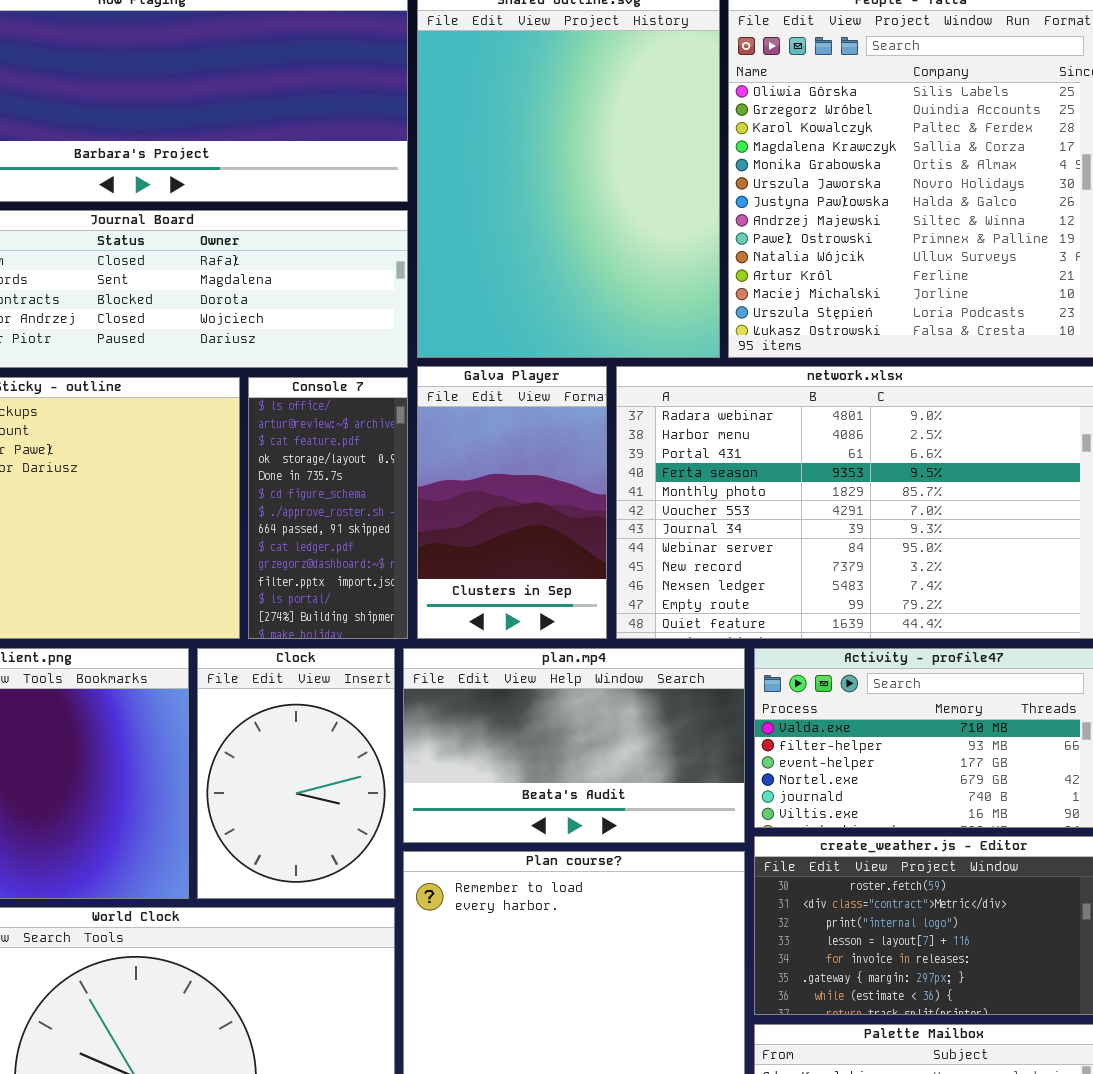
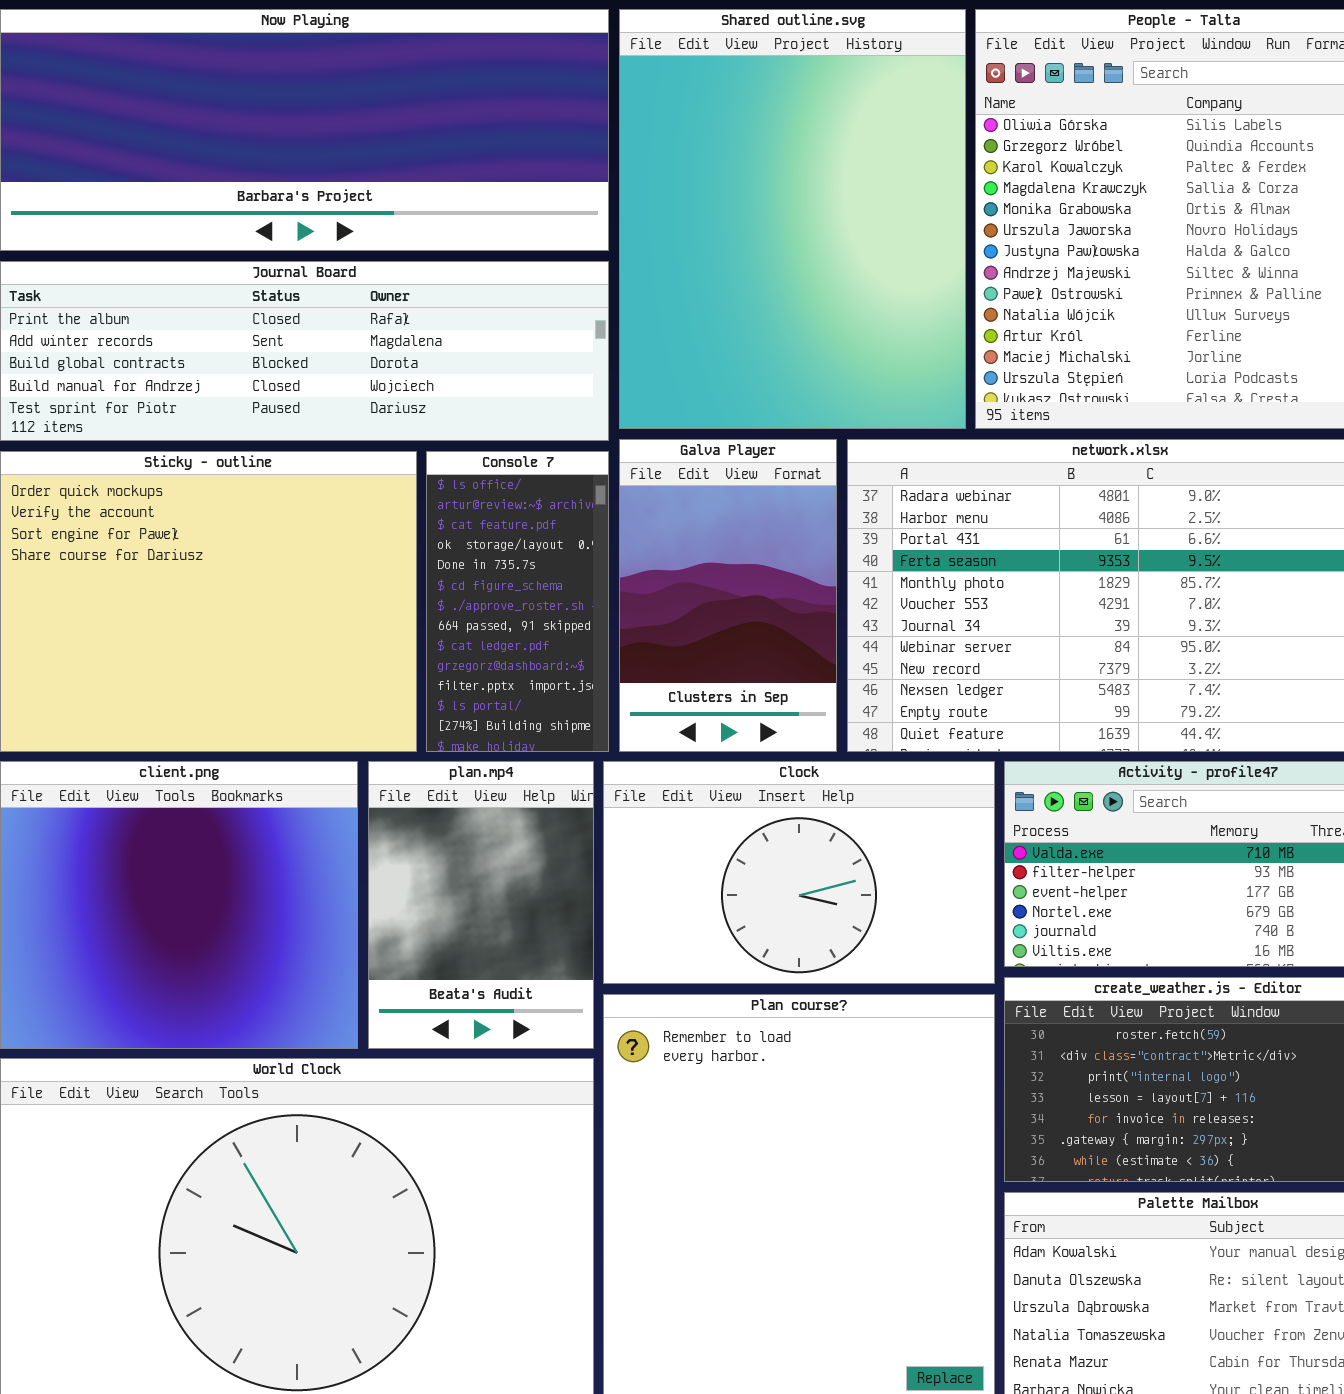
Clock: [197,648,395,899] -> [603,761,995,984], moved, resized
plan.mp4: [403,648,745,843] -> [368,761,594,1049], moved, resized

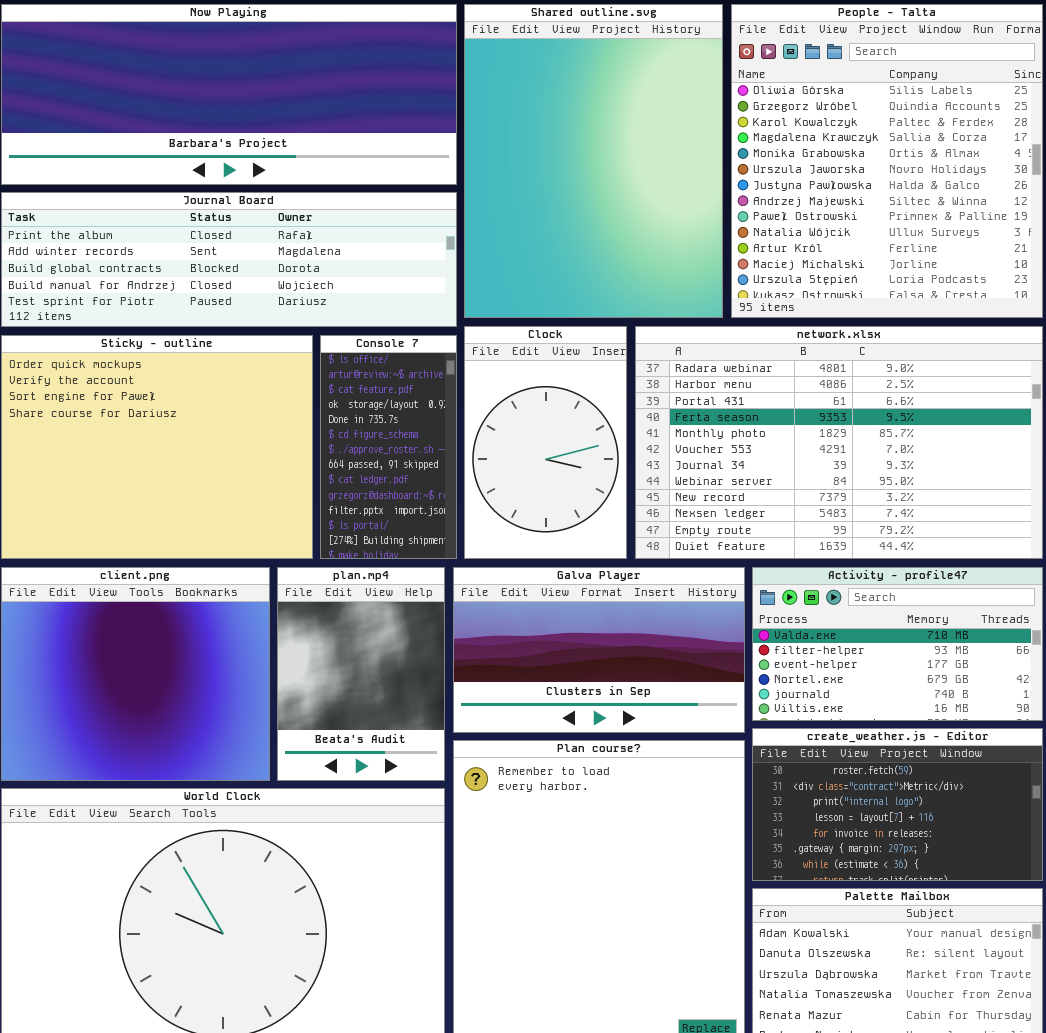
Galva Player: [619,439,837,752] -> [453,567,745,733], moved, resized
Clock: [603,761,995,984] -> [464,326,627,559], moved, resized

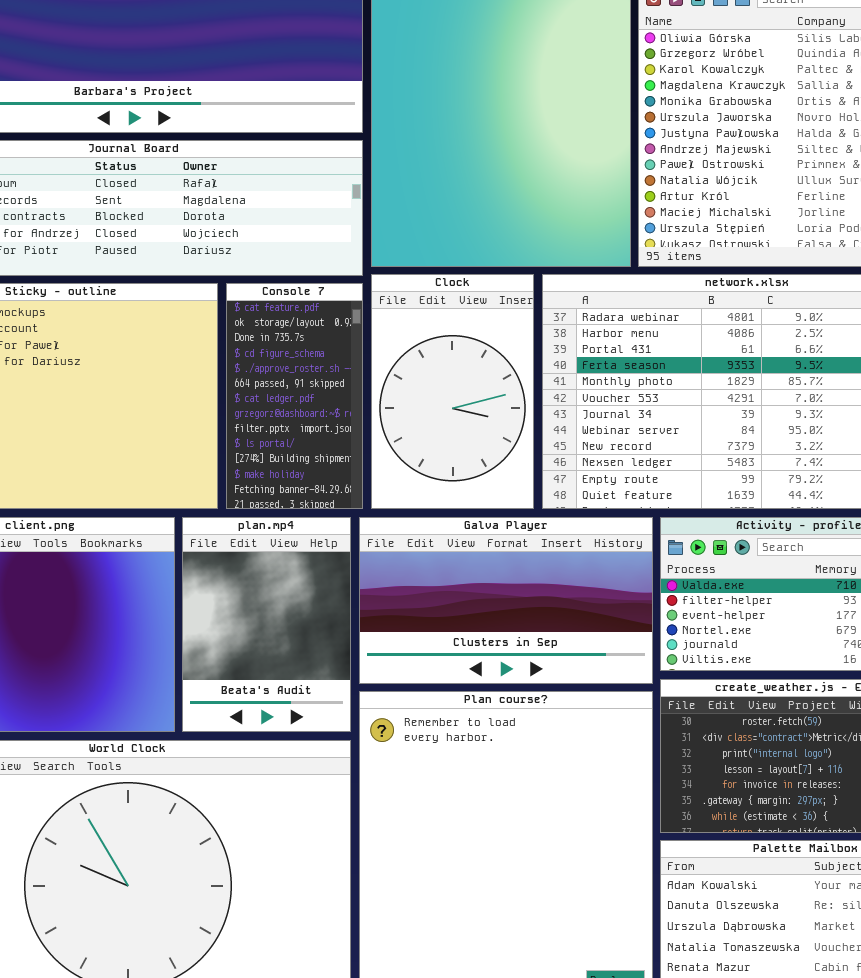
Console 7: [320,335,457,559] -> [226,283,363,509], scrolled down 2 rows

